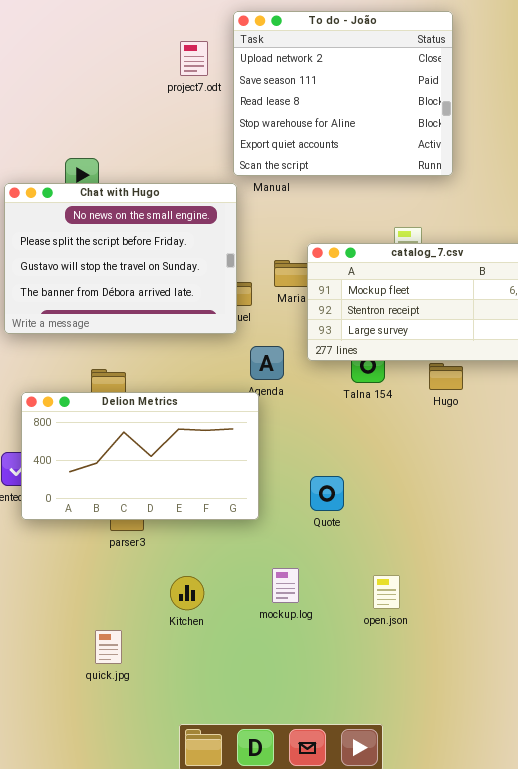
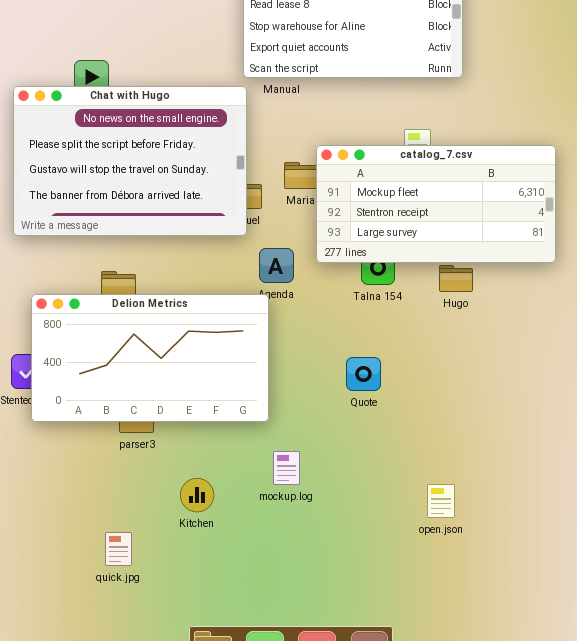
Quote: [310,476,344,511] -> [346,357,381,391], moved
mockup.log: [272,568,299,603] -> [273,451,300,485], moved
open.json: [373,575,400,609] -> [427,484,455,518], moved

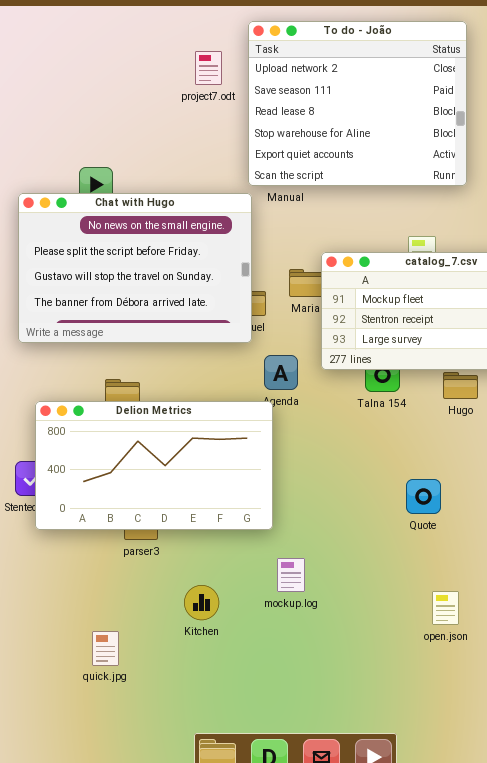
Quote: [346,357,381,391] -> [406,479,441,514], moved
quick.jpg: [105,532,132,566] -> [92,631,119,666], moved

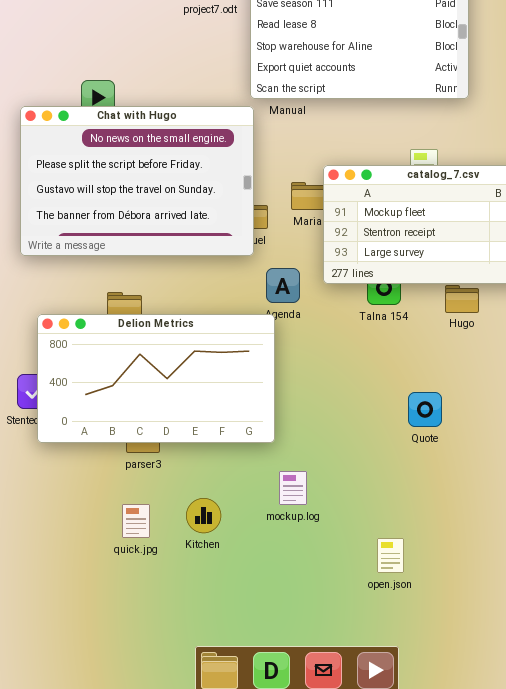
open.json: [432,591,459,625] -> [377,538,404,573], moved
quick.jpg: [92,631,119,666] -> [122,504,150,538], moved

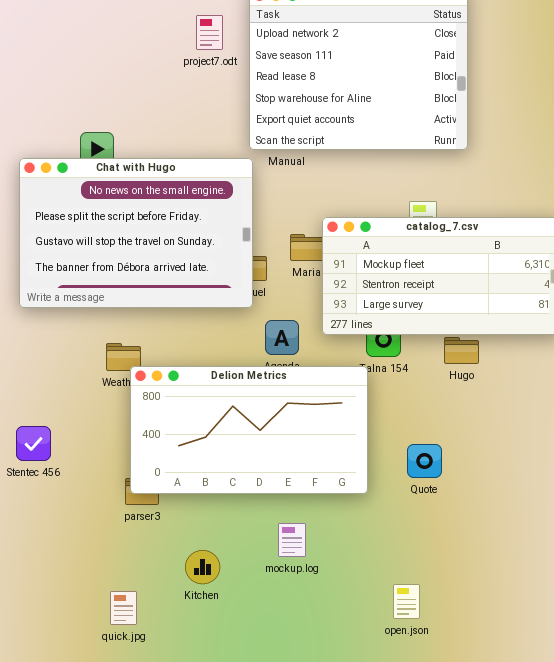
Delion Metrics: [37,314,275,443] -> [130,366,368,494], moved
quick.jpg: [122,504,150,538] -> [110,591,137,625], moved
open.json: [377,538,404,573] -> [393,584,420,619], moved

